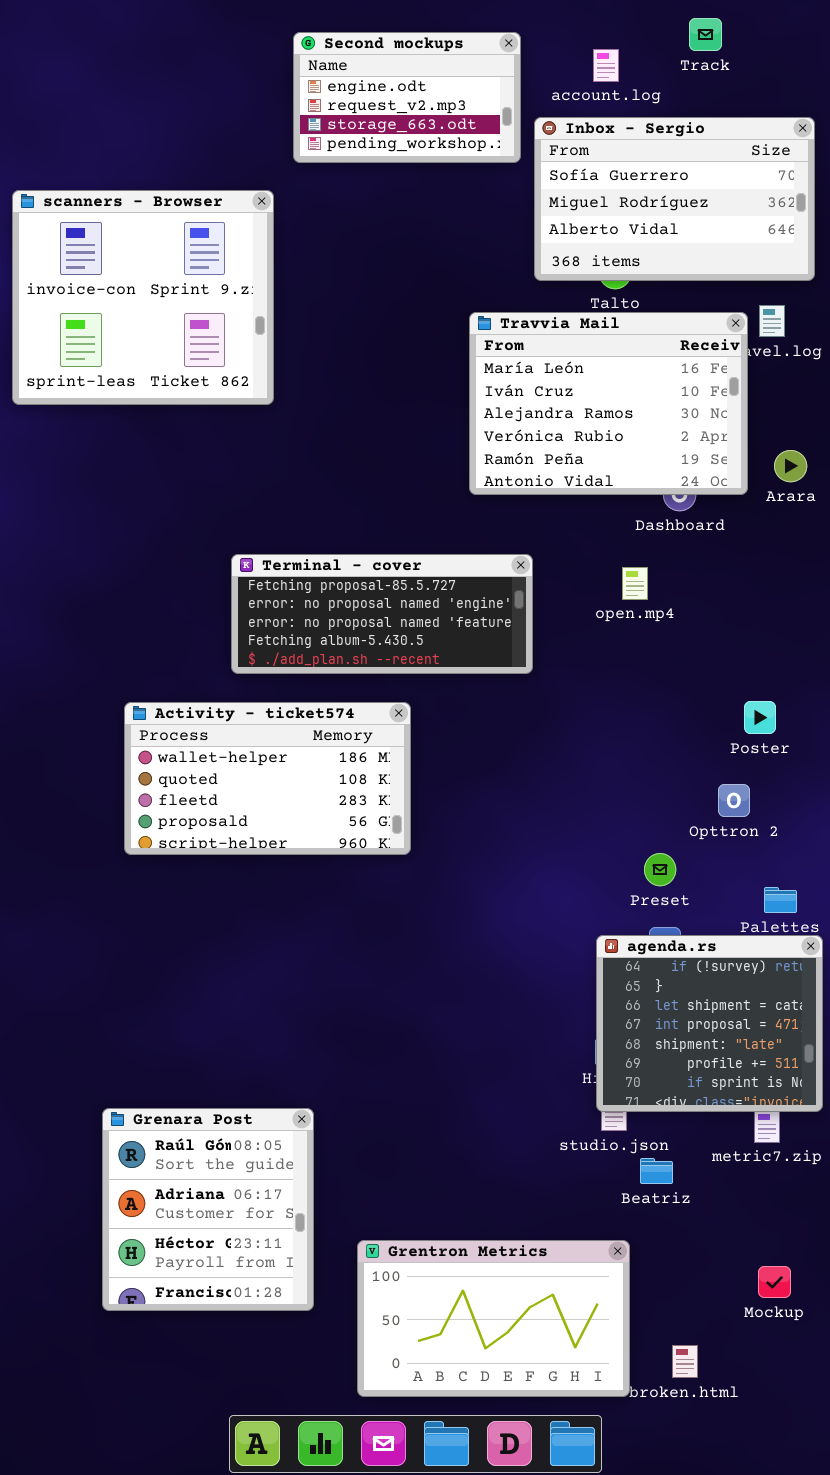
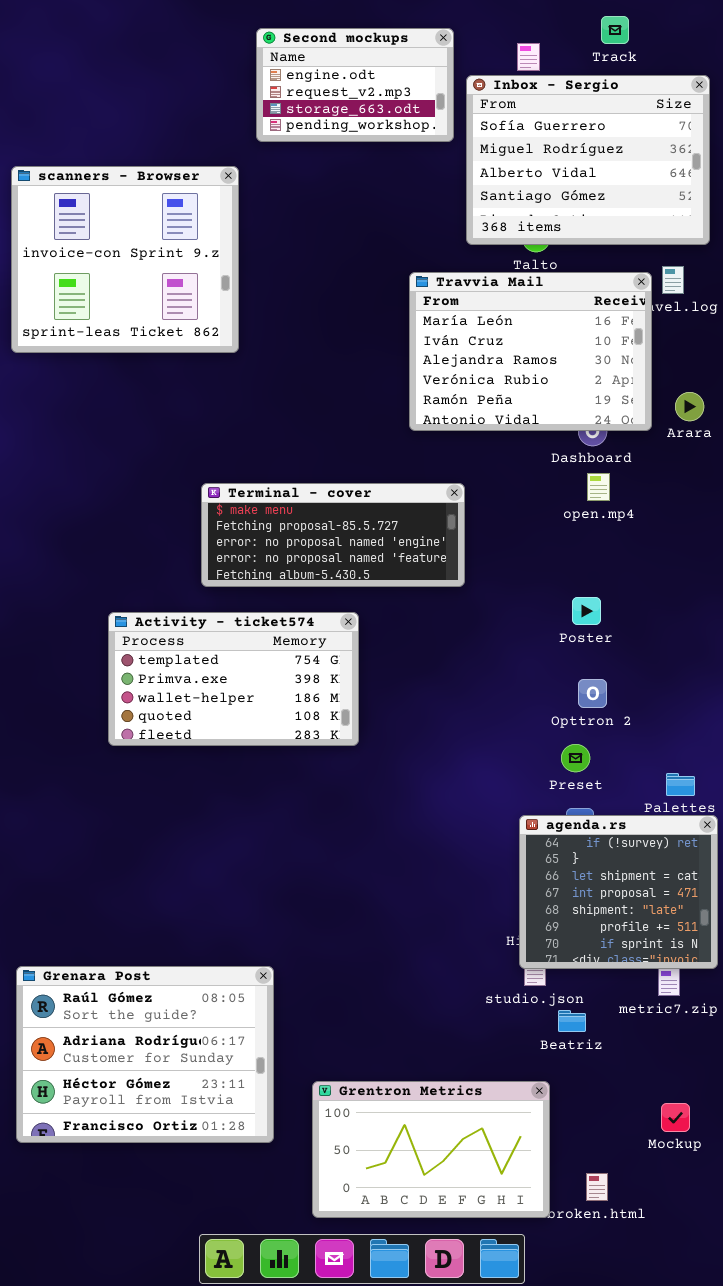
Inbox - Sergio: [534,117,815,281] -> [466,75,710,245], resized
Terminal - cover: [231,554,533,674] -> [201,483,465,587], scrolled up 1 row
open.mp4: [622,567,648,600] -> [587,473,610,501], moved
Poster: [744,701,776,734] -> [572,597,601,625], moved
Activity - ticket574: [124,702,411,855] -> [108,612,359,746], scrolled up 2 rows
Opttron 2: [718,784,750,817] -> [578,679,607,708], moved
Grenara Post: [102,1108,314,1311] -> [16,966,274,1143], resized

